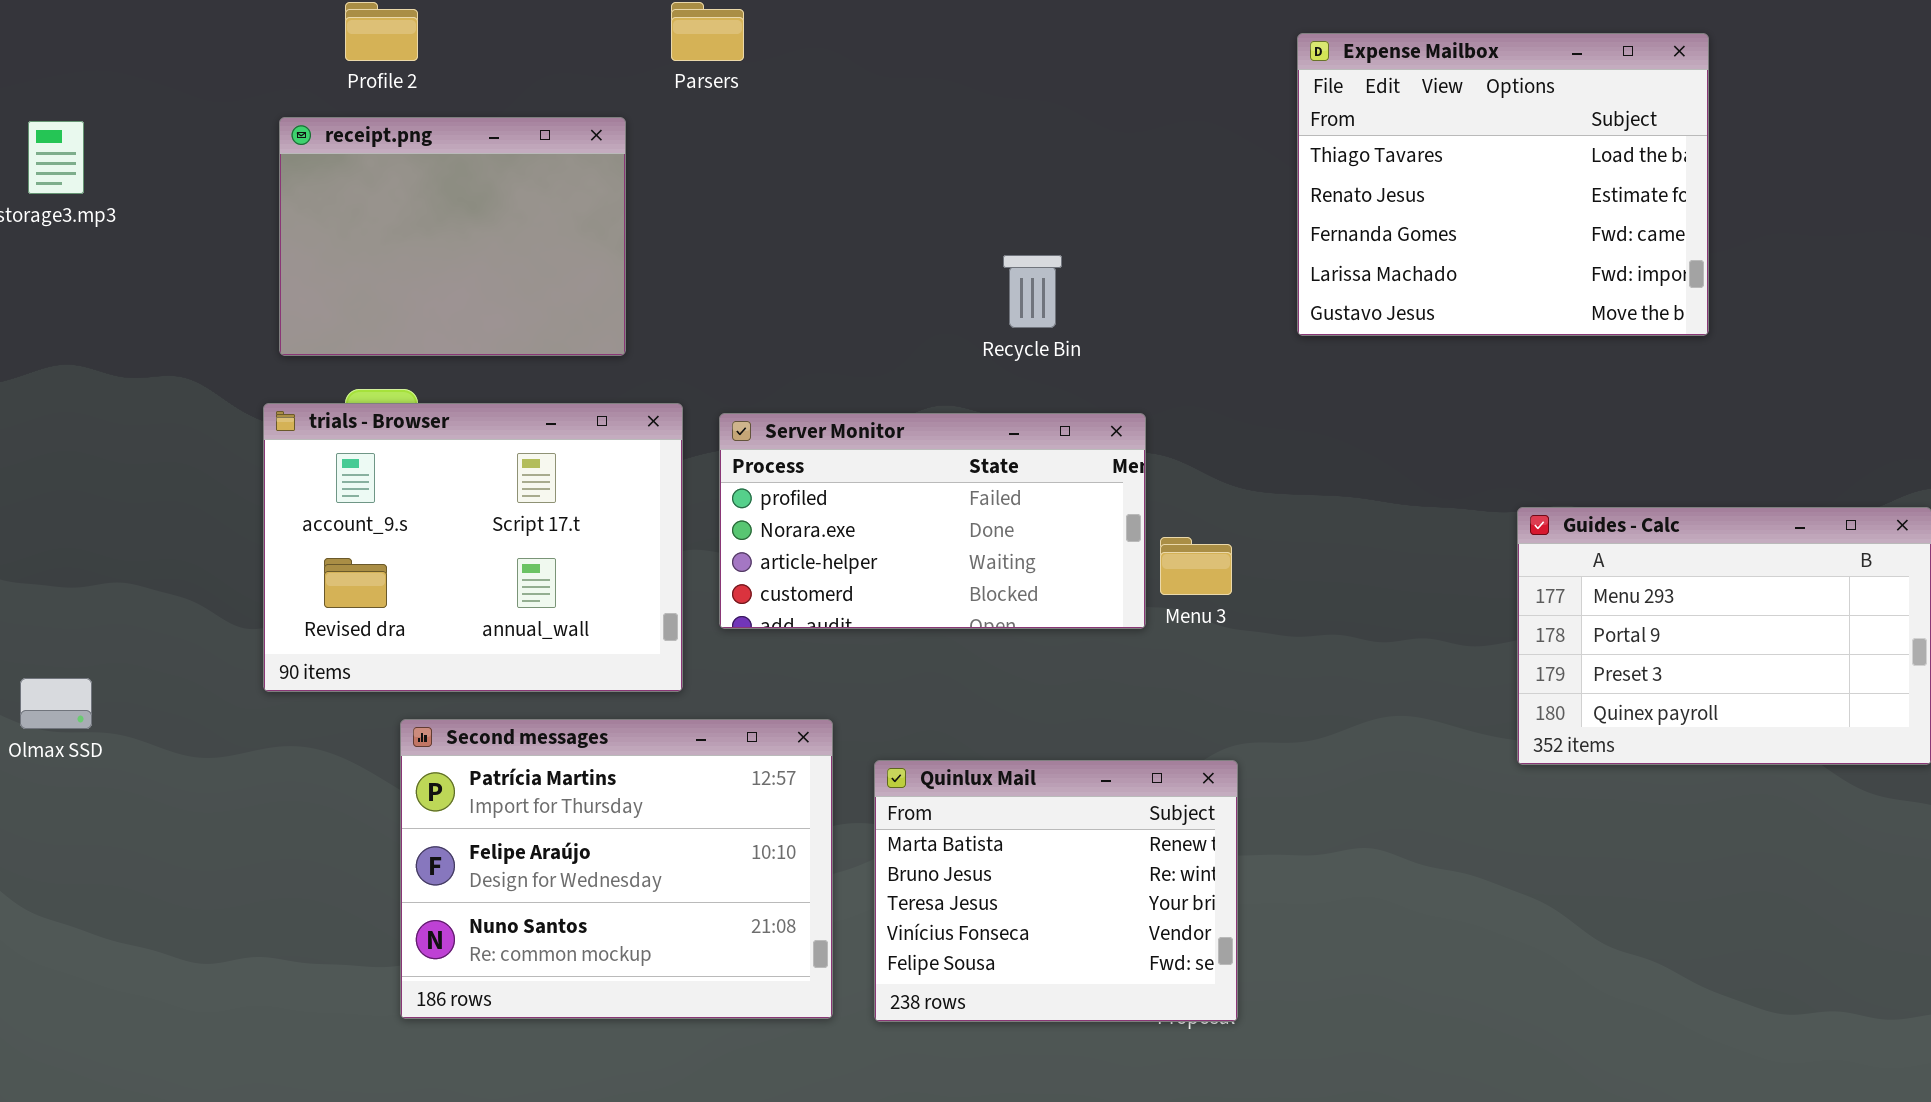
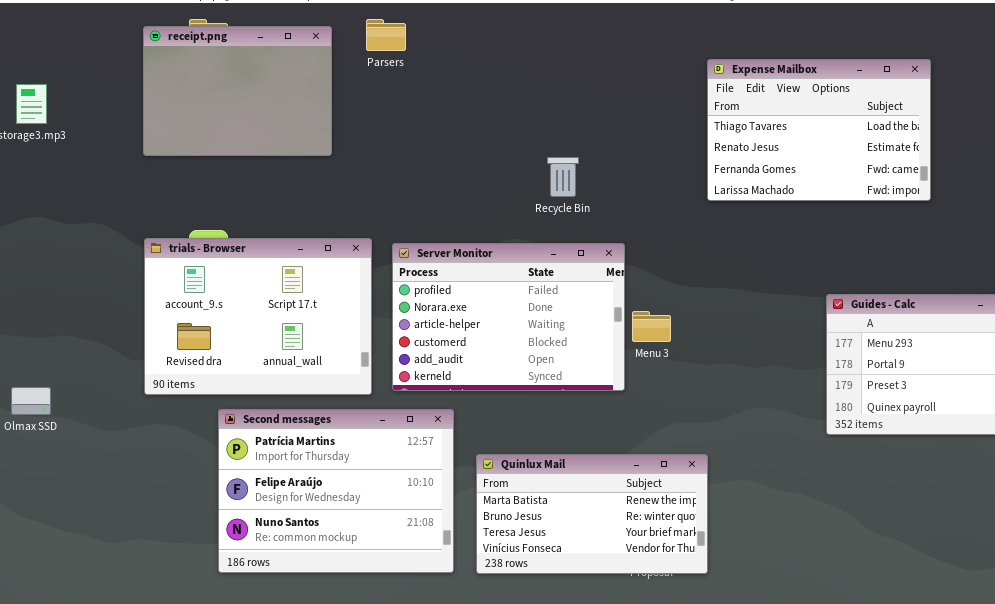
Expense Mailbox: [1297,33,1709,336] -> [707,59,931,201], resized
receipt.png: [279,117,626,356] -> [143,26,332,156], moved
Server Monitor: [719,413,1146,629] -> [392,243,625,391], resized
Quinlux Mail: [874,760,1238,1022] -> [476,454,708,574], resized

